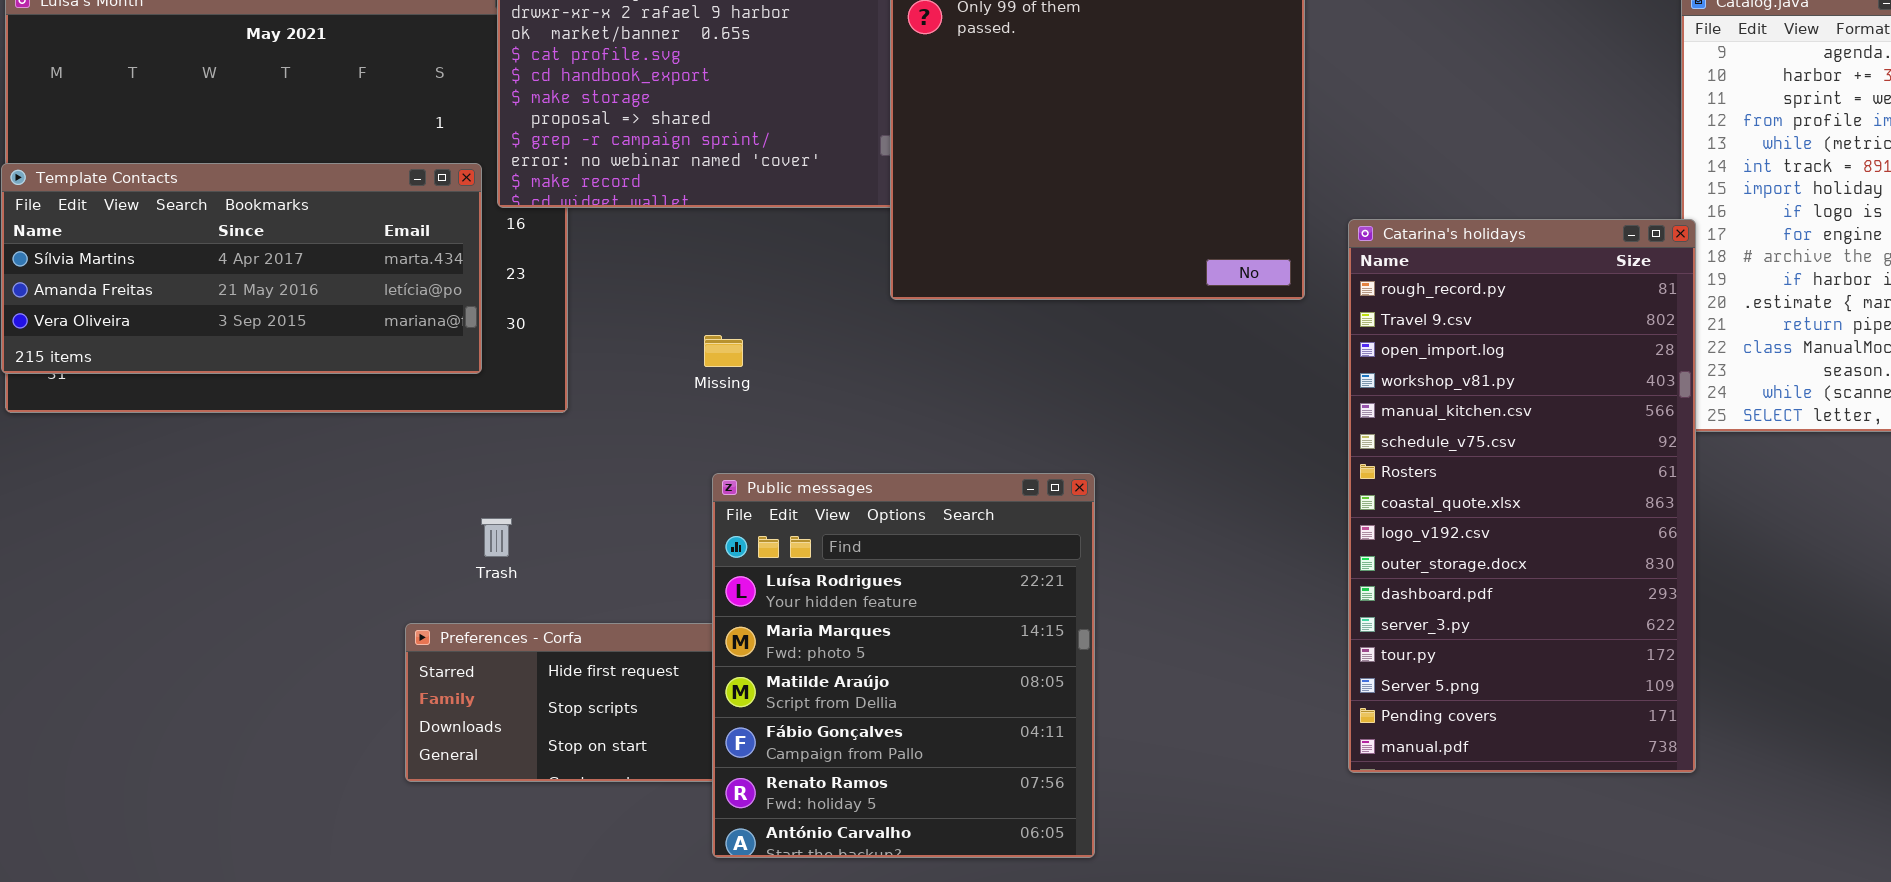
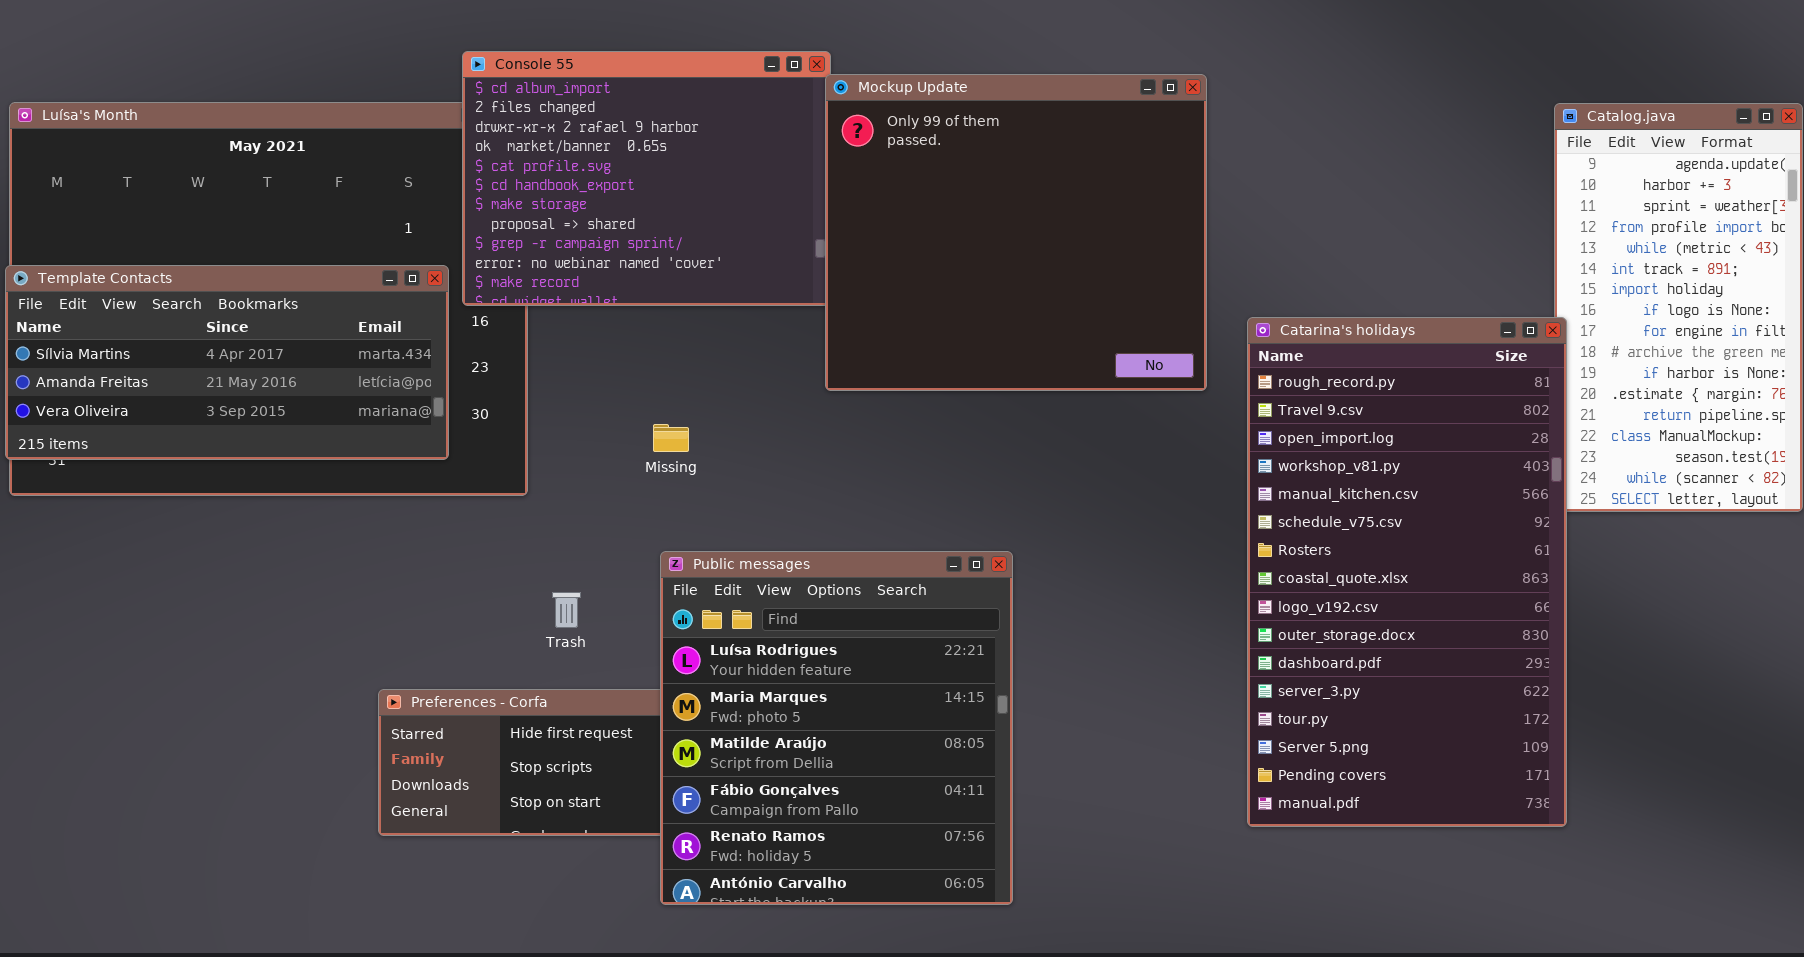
Trash: [481,518,512,557] -> [552,592,581,628], moved

